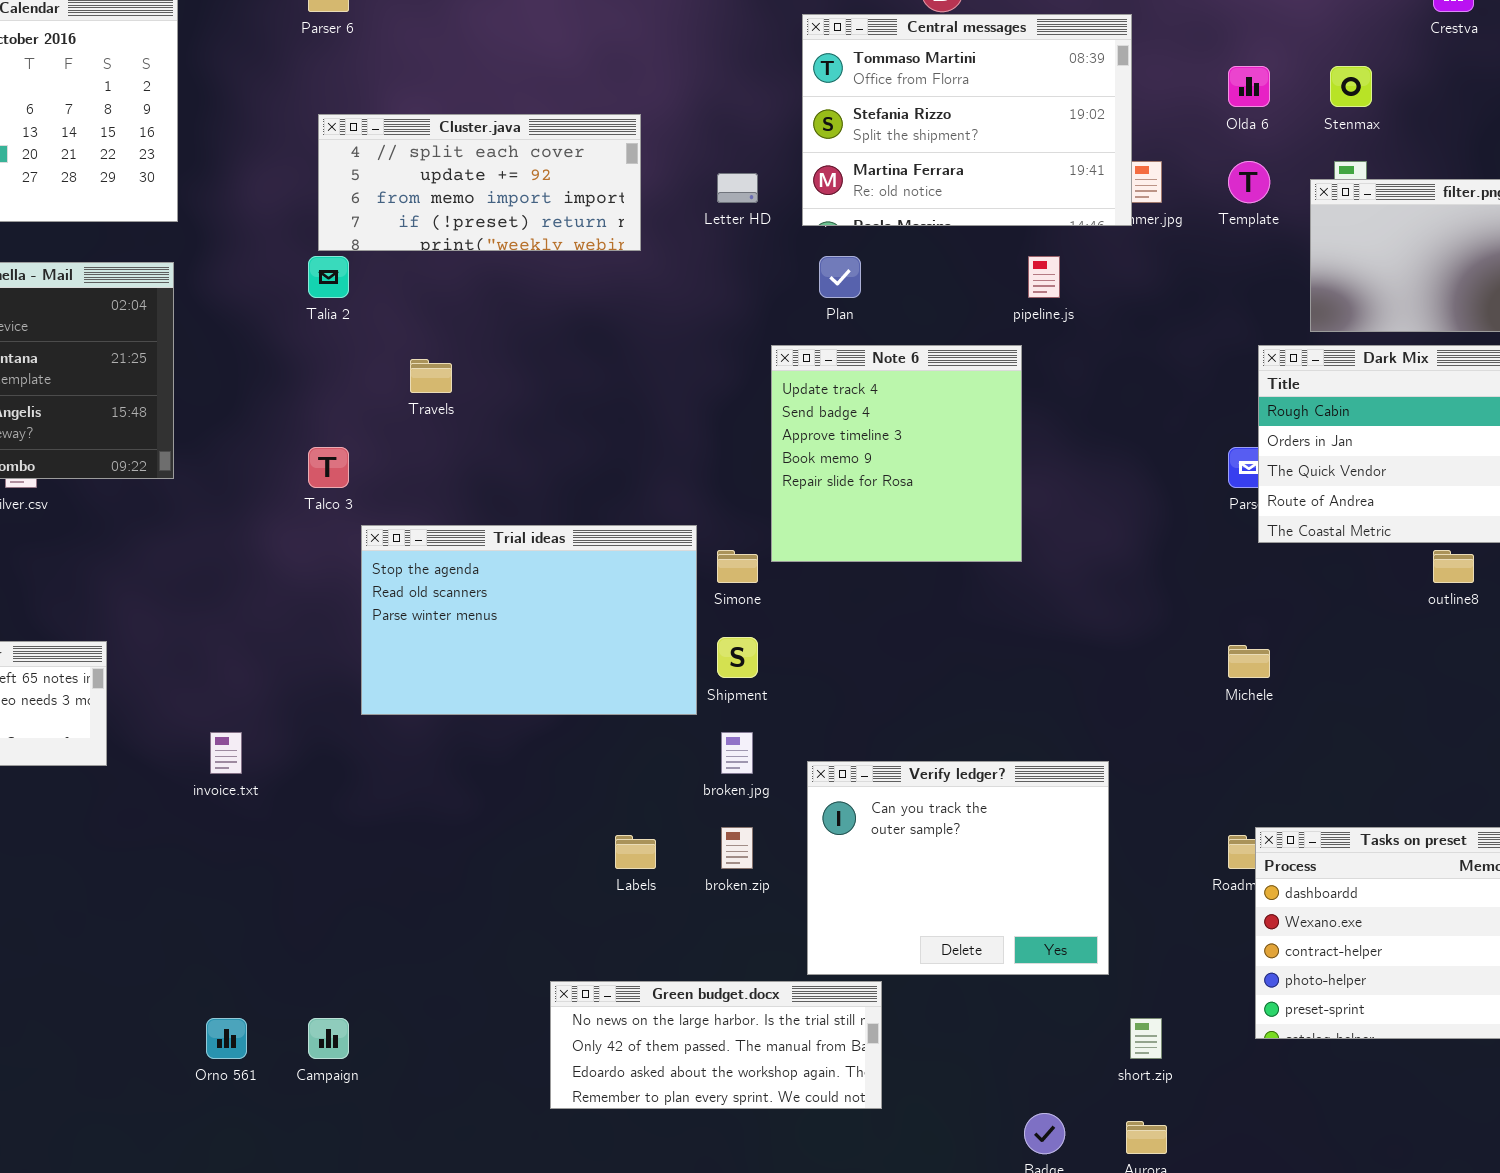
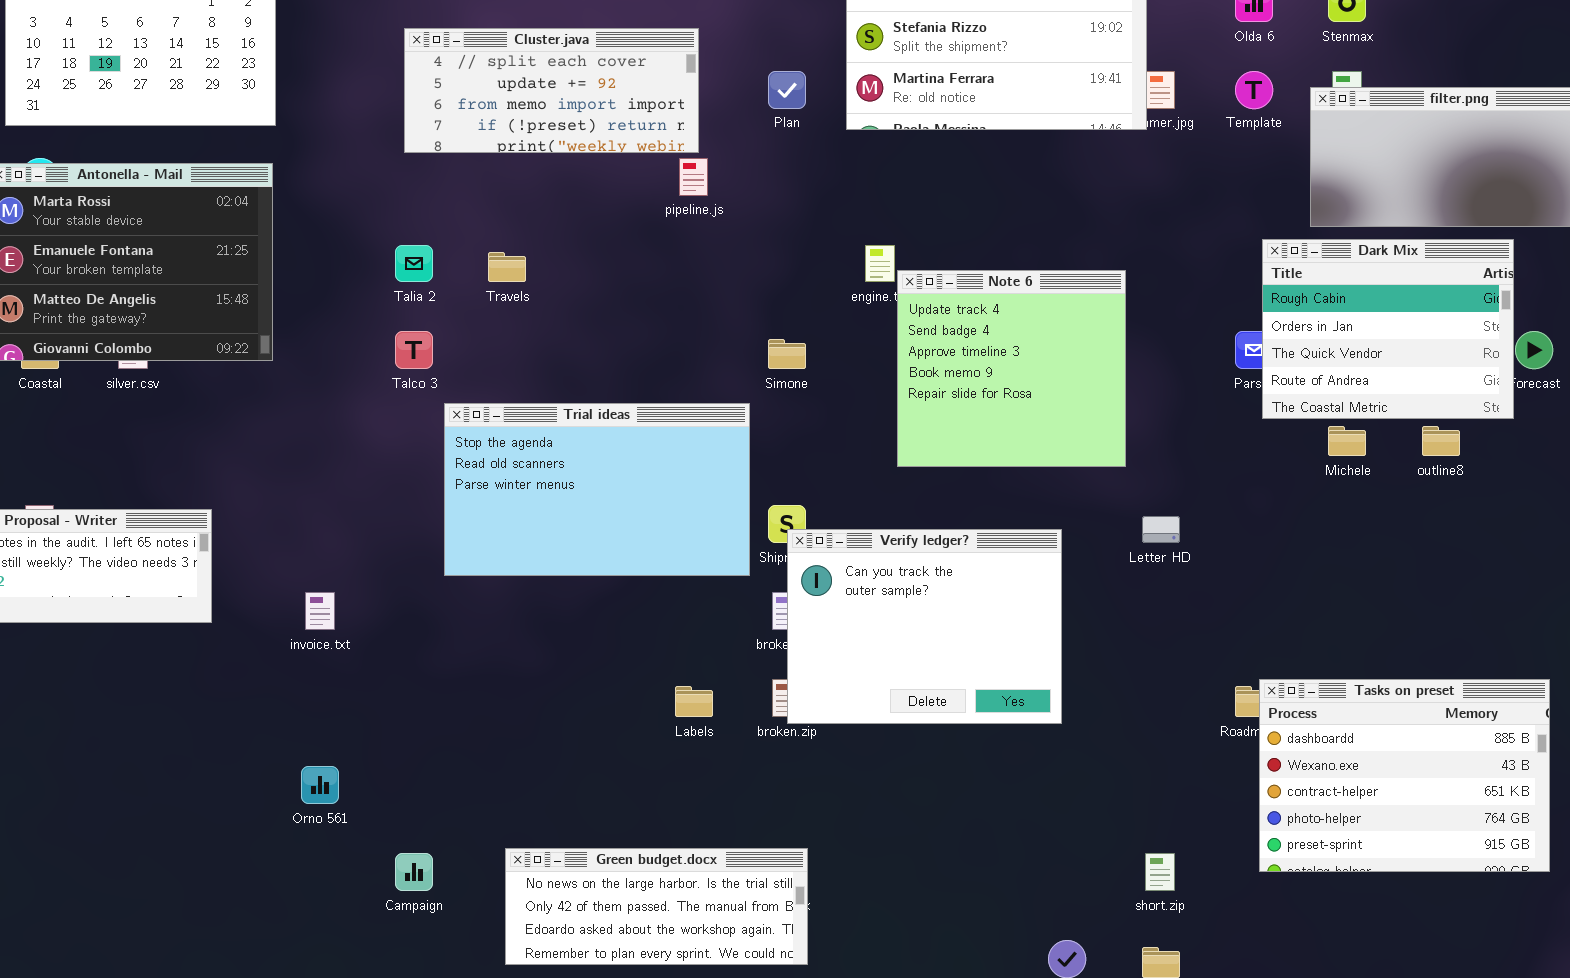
Letter HD: [717,173,758,203] -> [1142,516,1180,543], moved
Talia 2: [308,256,349,298] -> [395,245,433,282], moved
Plan: [819,256,861,298] -> [768,71,806,109], moved
pipeline.js: [1028,256,1060,298] -> [679,158,708,196], moved
Note 6: [771,345,1022,562] -> [897,270,1126,467], moved
Simone: [717,550,758,583] -> [768,339,806,369], moved
Michele: [1228,645,1270,678] -> [1328,426,1366,456], moved
Verify ledger?: [807,761,1109,975] -> [787,529,1062,724], moved
Green budget.docx: [550,981,882,1109] -> [505,848,808,965], moved
Orno 561: [206,1018,247,1059] -> [301,766,339,804], moved

